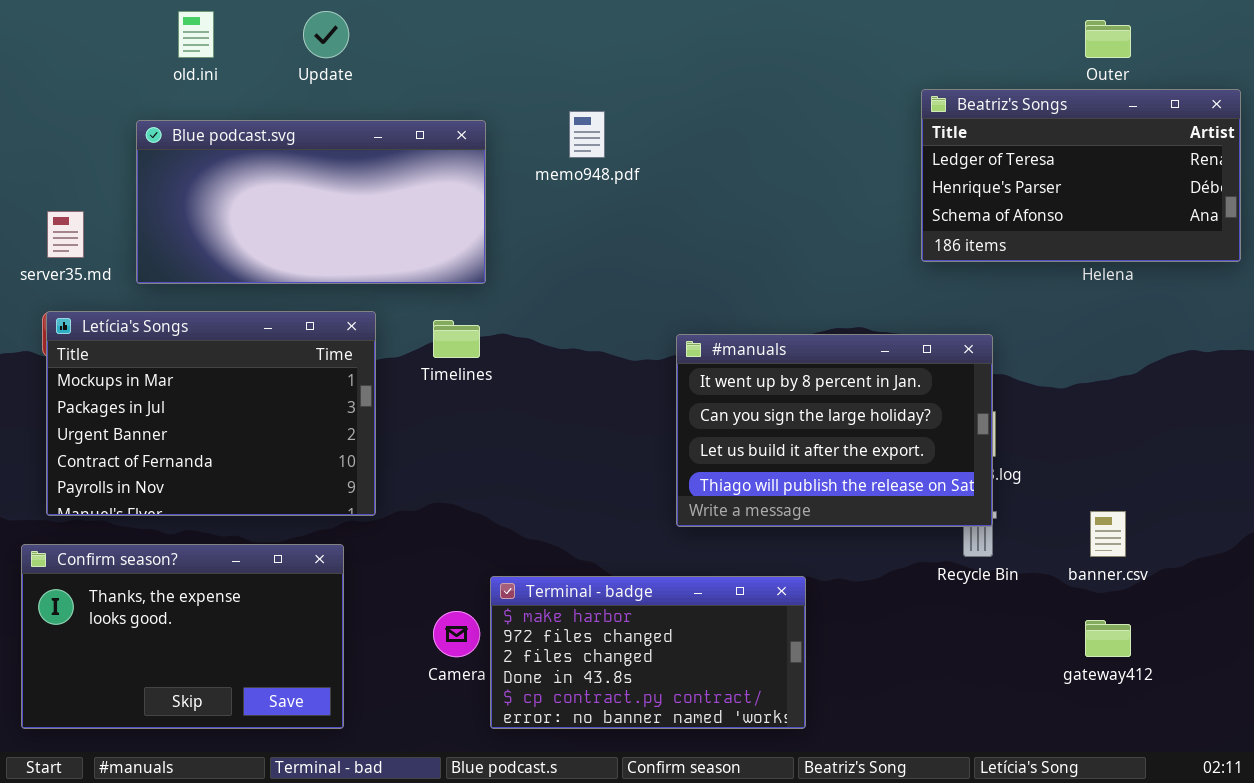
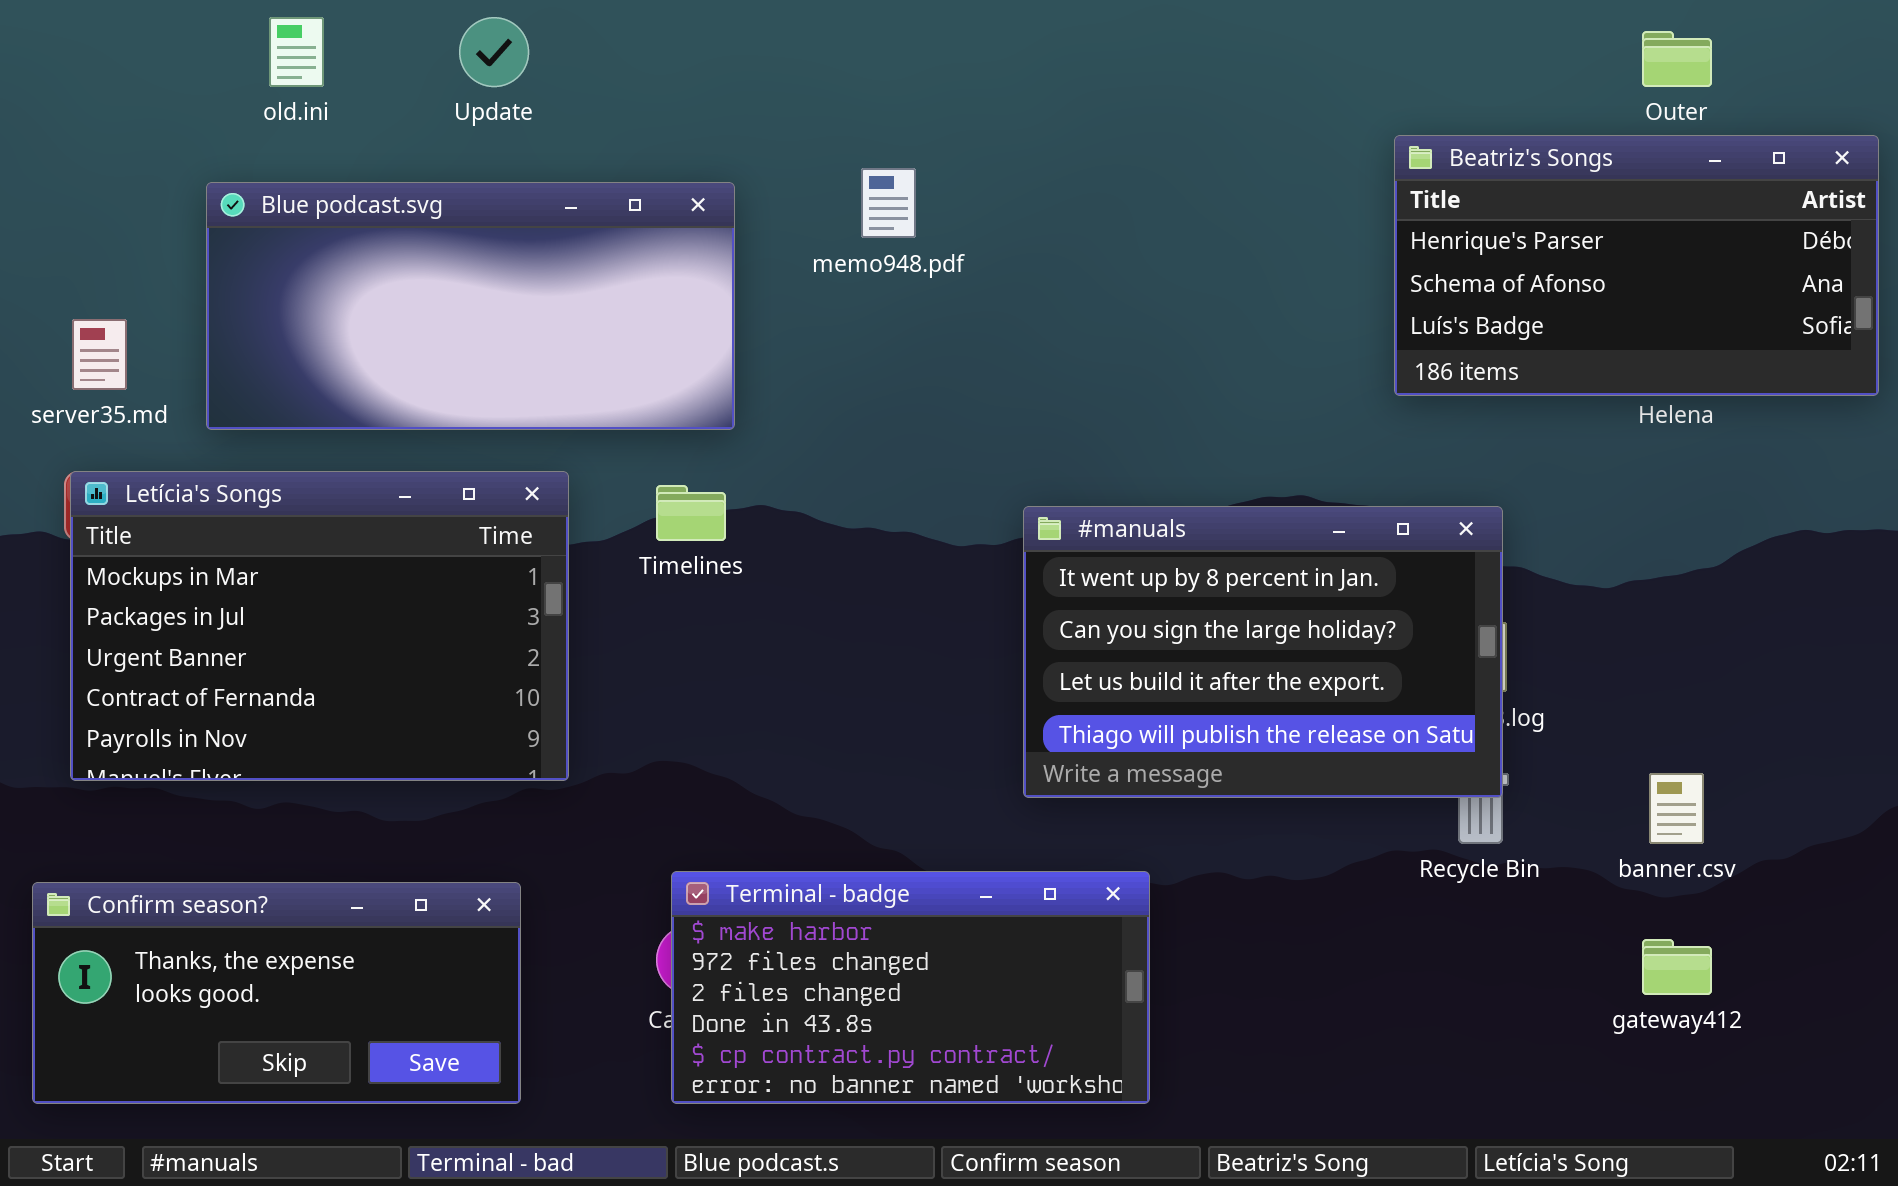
Beatriz's Songs: [921,89,1241,262] -> [1394,135,1879,396], scrolled down 1 row
Confirm season?: [21,544,344,729] -> [32,882,521,1104], resized
Terminal - badge: [490,576,806,729] -> [671,871,1150,1104], moved

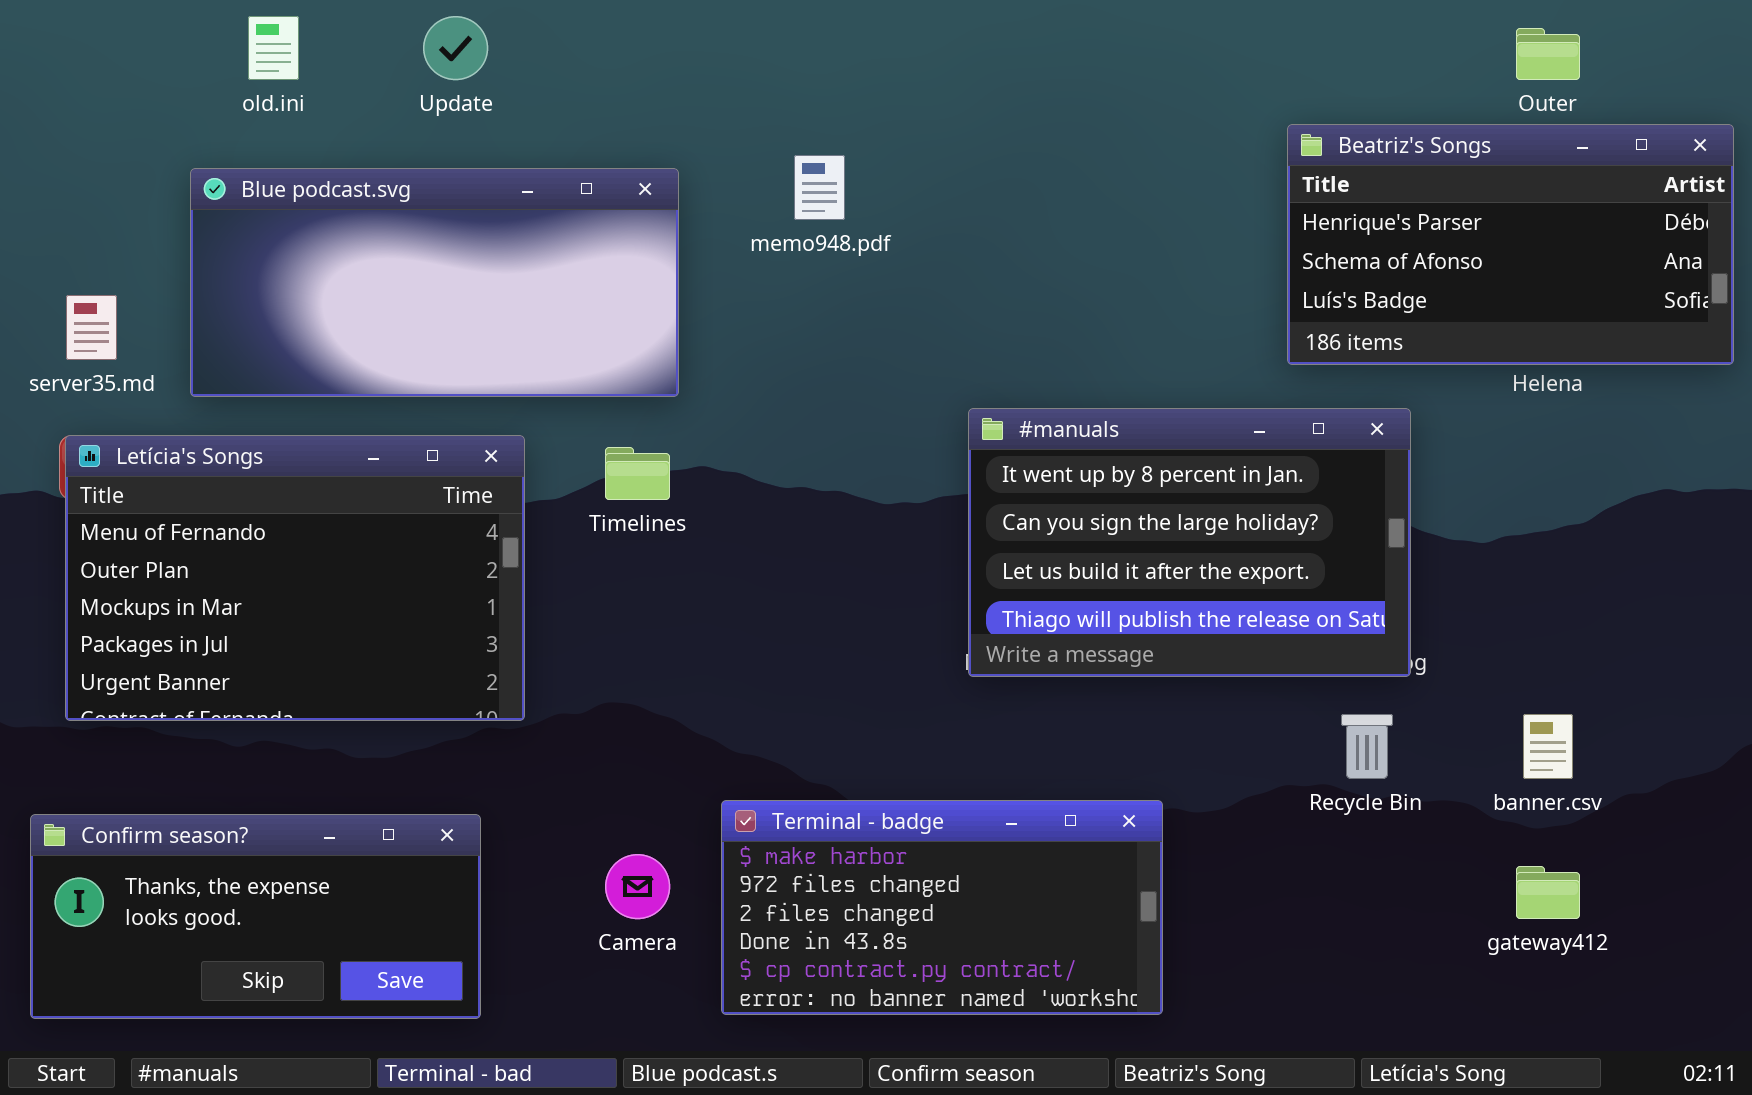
Letícia's Songs: [70,471,569,781] -> [65,435,525,721], scrolled up 2 rows
#manuals: [1023,506,1503,798] -> [968,408,1411,677], moved
Terminal - badge: [671,871,1150,1104] -> [721,800,1163,1015], moved

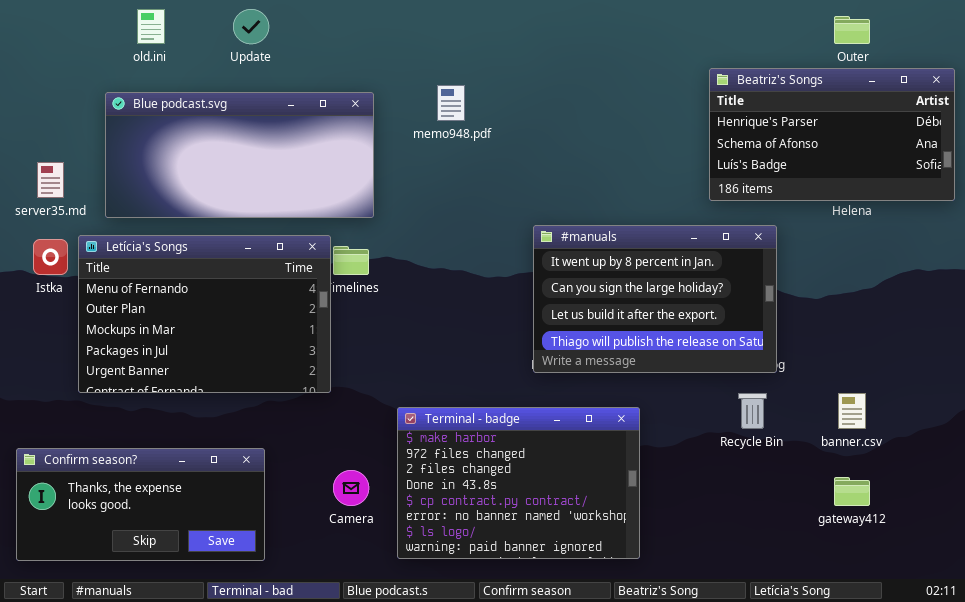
Letícia's Songs: [65,435,525,721] -> [78,235,331,393], moved
Terminal - badge: [721,800,1163,1015] -> [397,407,640,559], resized

